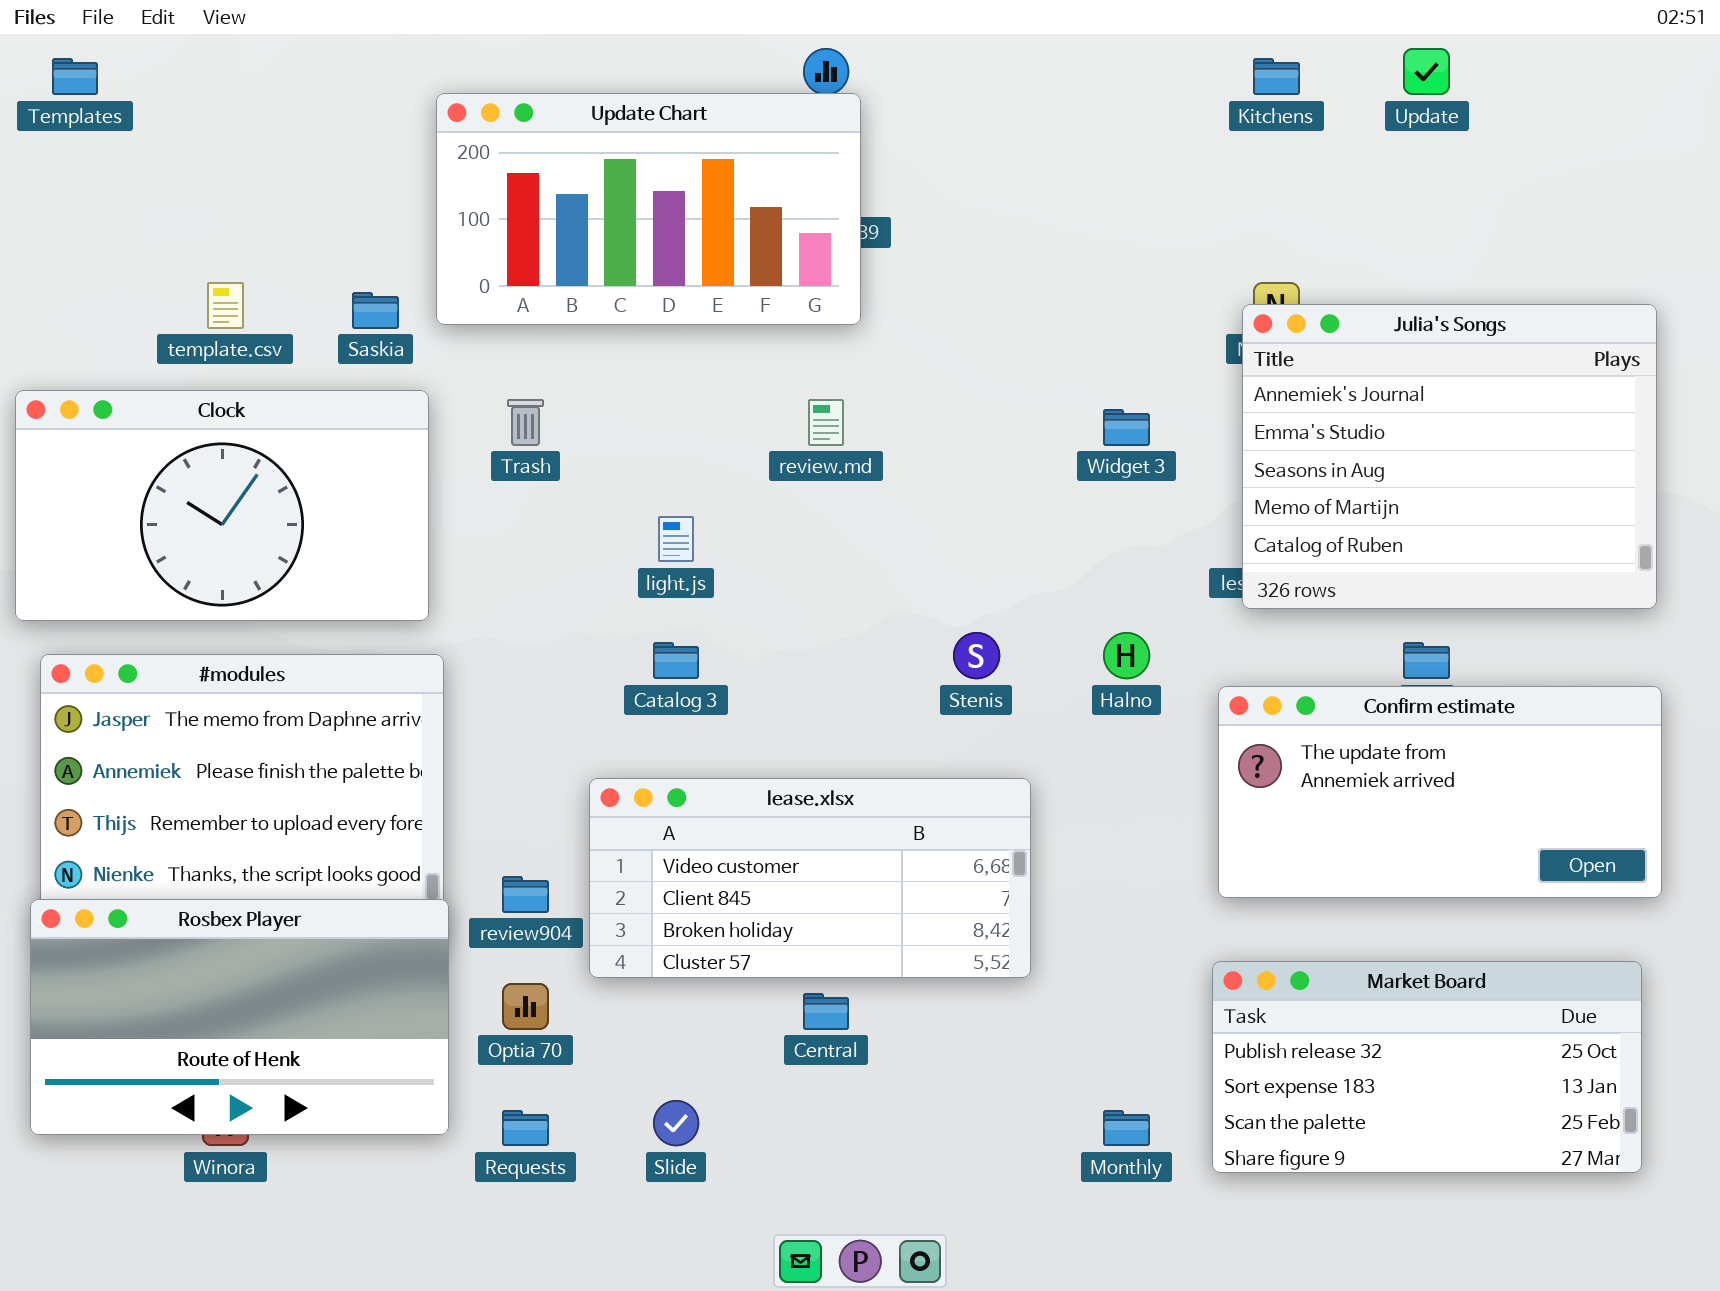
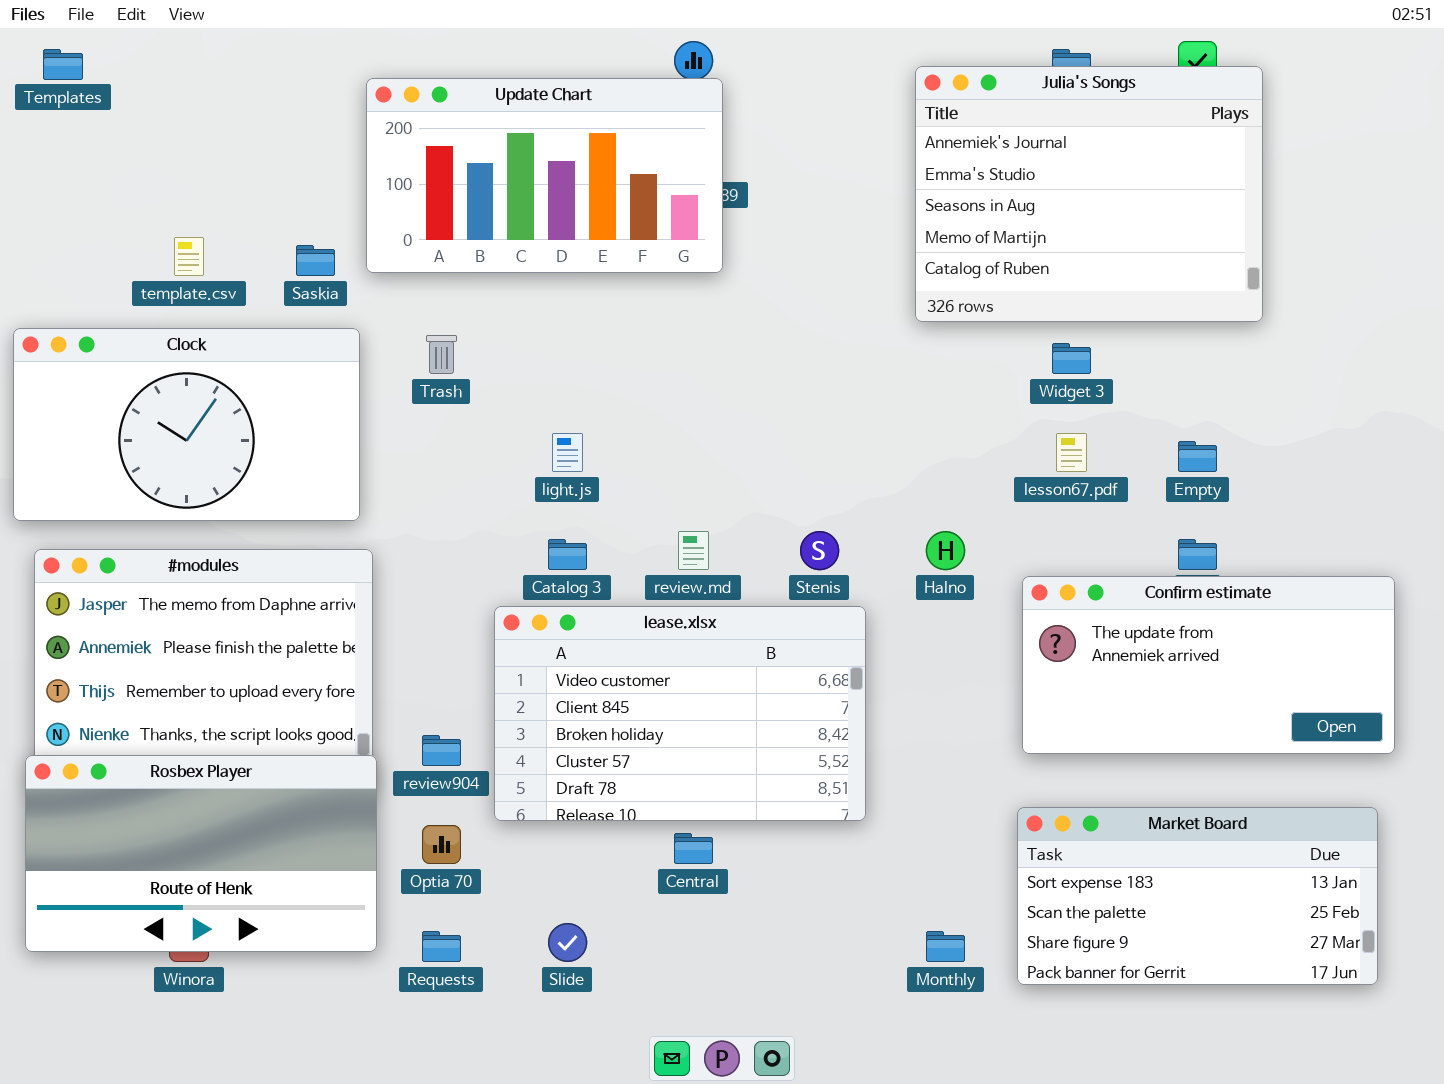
Julia's Songs: [1242,304,1657,609] -> [915,66,1263,322], moved
review.md: [808,399,844,446] -> [678,531,709,570], moved
Widget 3: [1103,409,1150,446] -> [1052,343,1091,374], moved
lease.xlsx: [589,778,1031,978] -> [494,606,866,821], resized
Market Board: [1212,961,1642,1173] -> [1017,807,1378,985], scrolled down 1 row

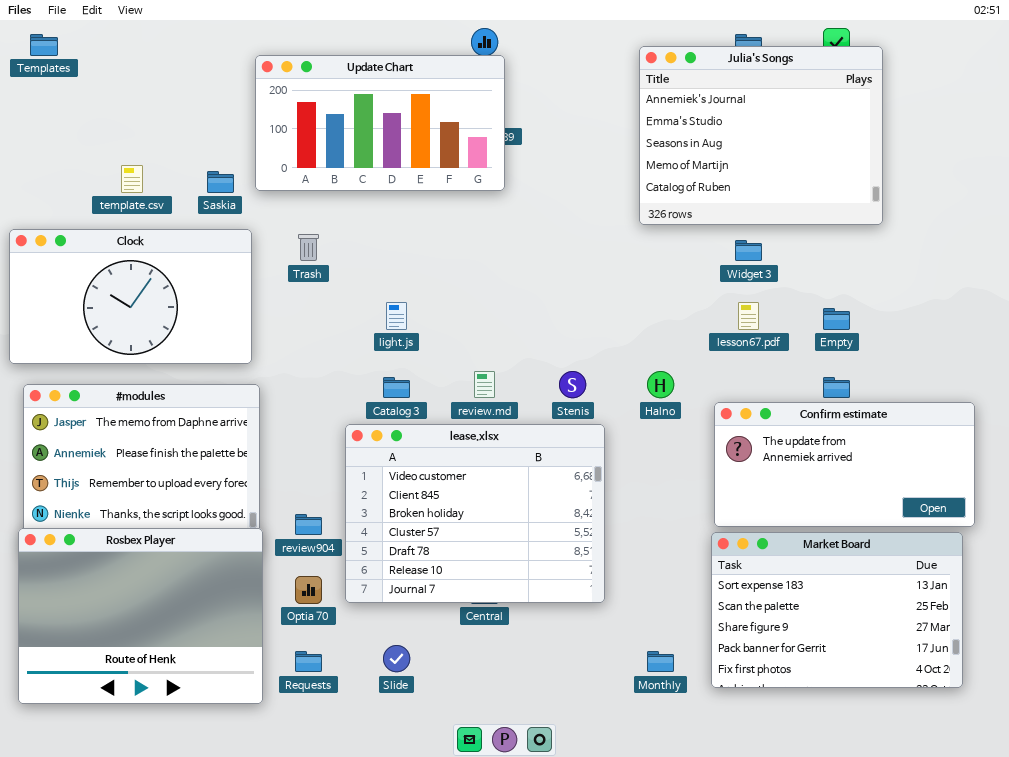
lease.xlsx: [494,606,866,821] -> [345,424,605,603], resized
Rosbex Player: [25,755,377,952] -> [18,528,263,704], resized
Market Board: [1017,807,1378,985] -> [711,532,963,688], resized

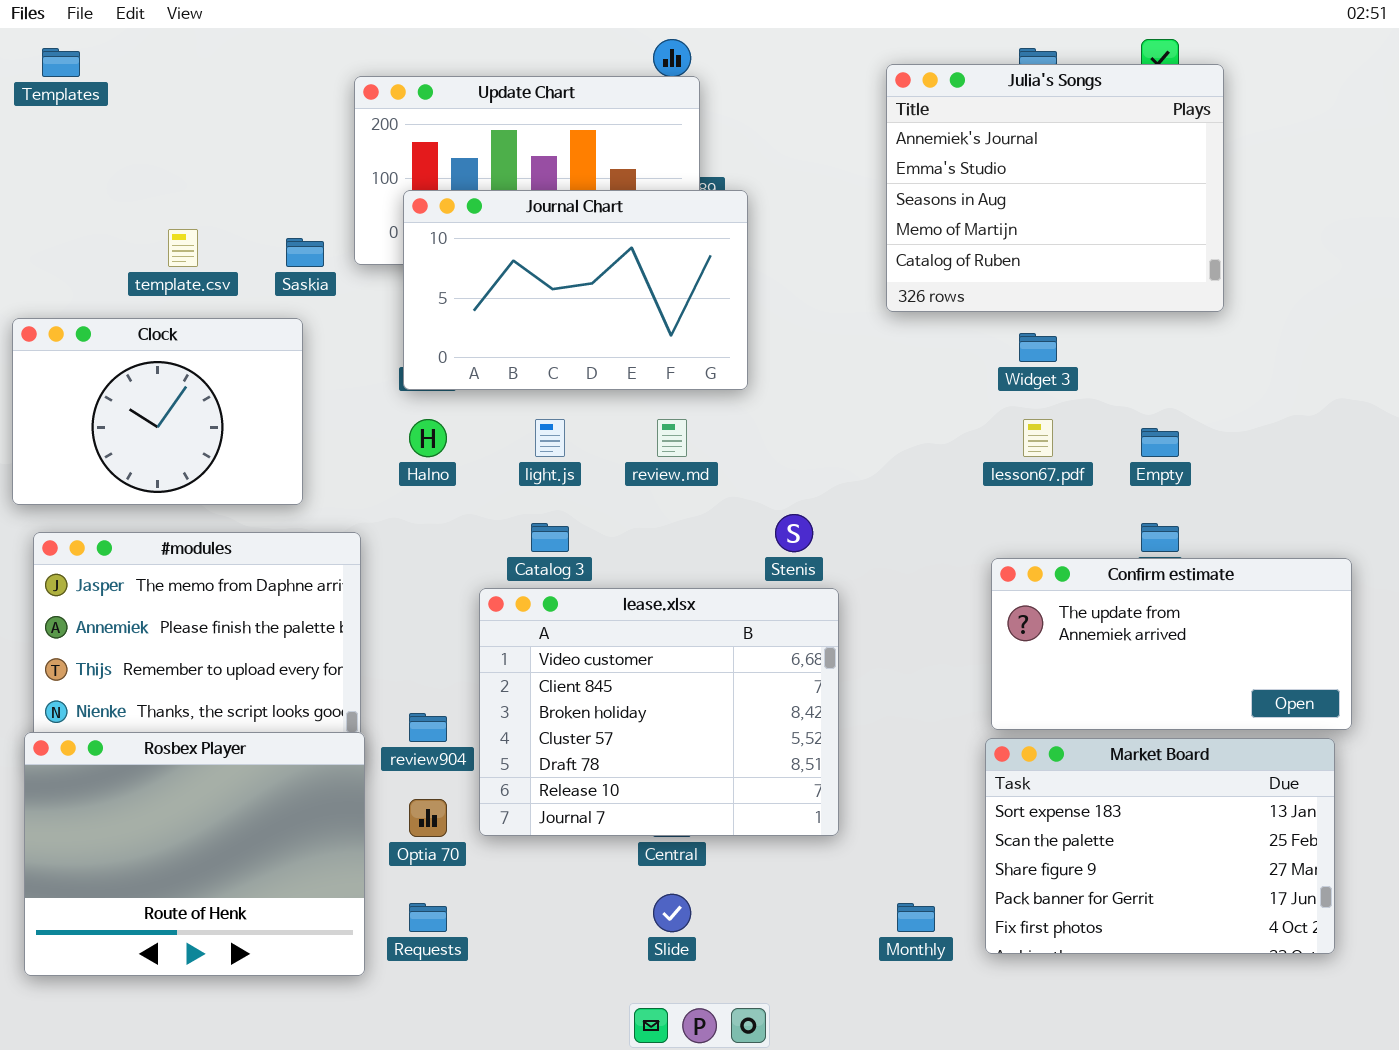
Journal Chart: none -> [403,190,748,390], opened
Clock: [9,229,252,364] -> [12,318,303,505], resized
review.md: [474,371,495,398] -> [657,419,687,457], moved
Halno: [647,371,674,398] -> [409,419,447,457], moved
Slide: [383,645,410,672] -> [653,894,691,932], moved

